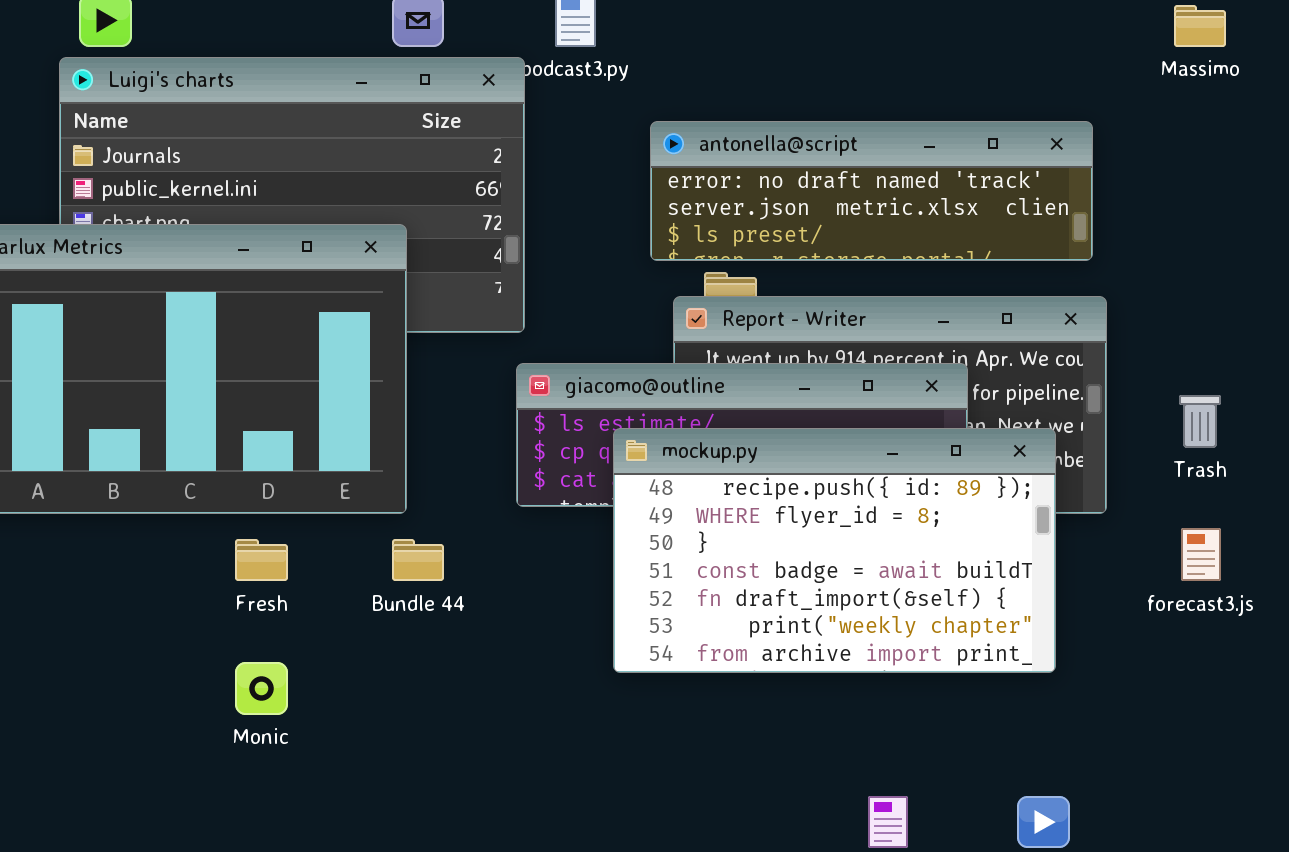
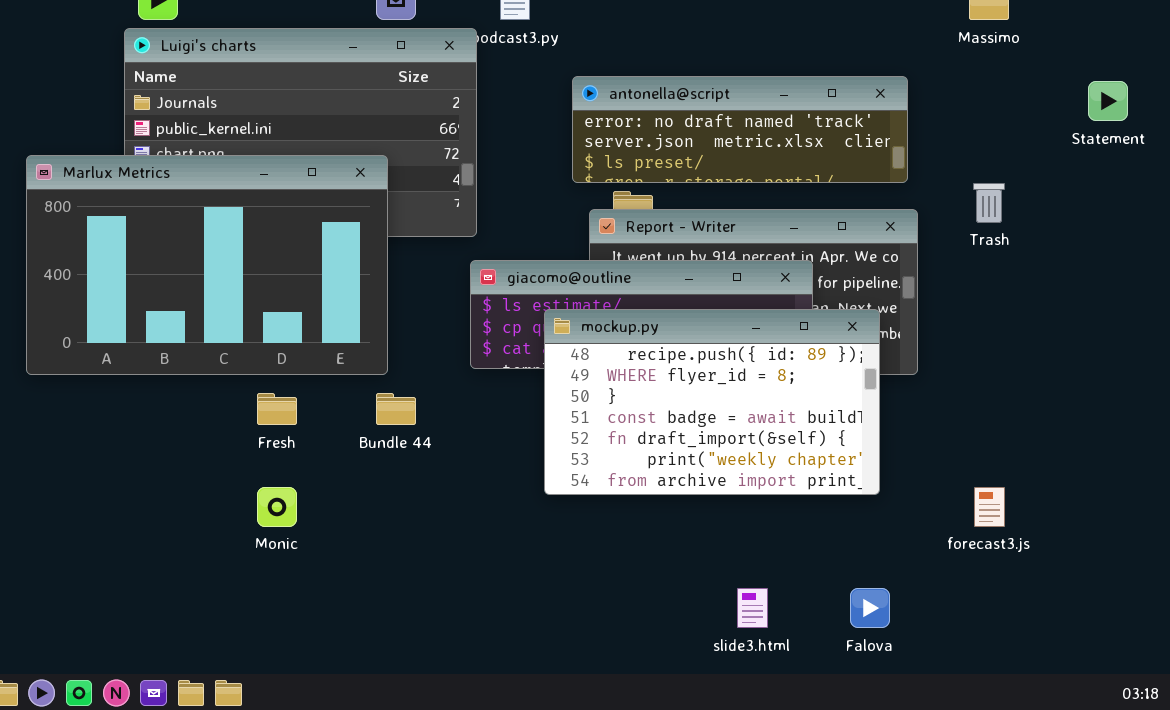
Trash: [1179,395,1221,448] -> [973,183,1005,223], moved
forecast3.js: [1181,528,1221,581] -> [974,487,1005,527], moved

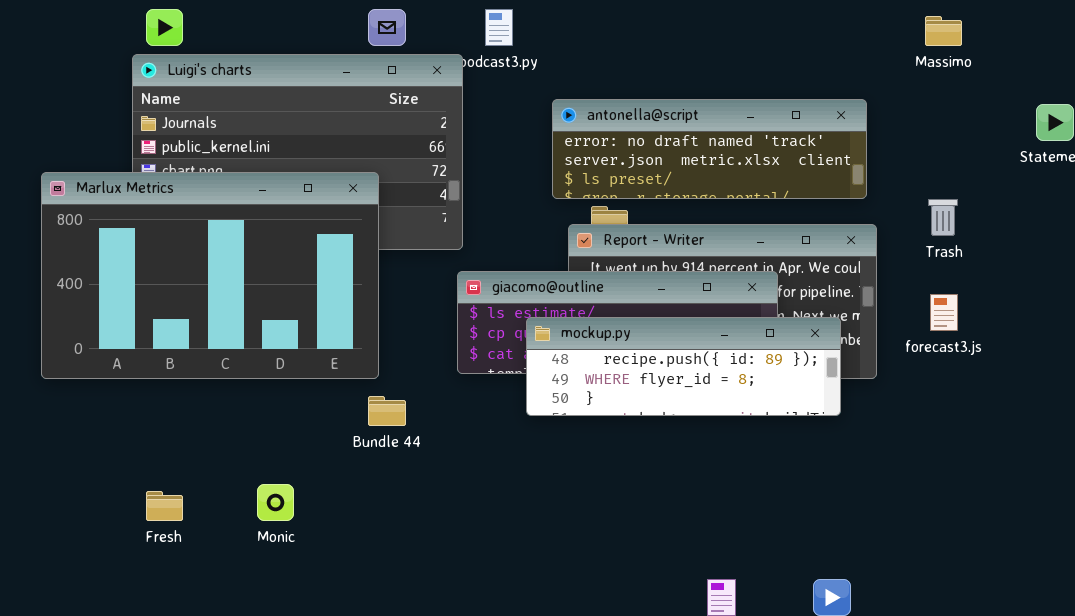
mockup.py: [544,309,880,495] -> [526,317,841,416], resized
Fresh: [257,393,297,425] -> [146,491,183,521], moved
forecast3.js: [974,487,1005,527] -> [930,294,958,331], moved

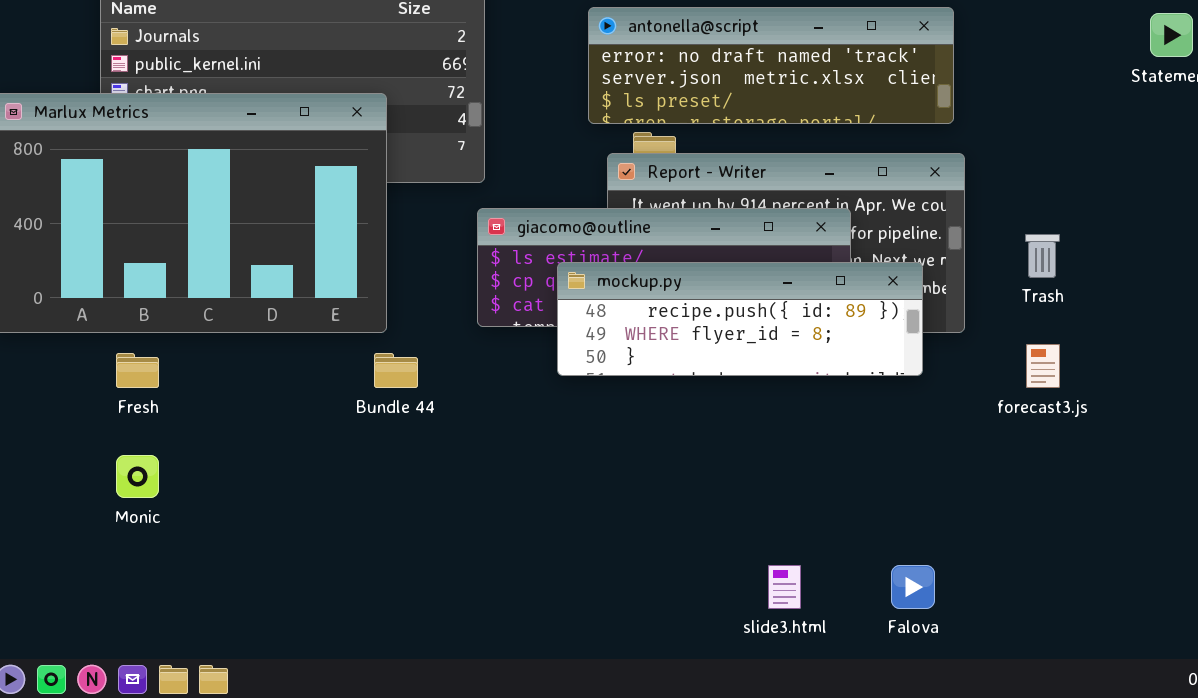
Trash: [928,199,958,236] -> [1025,234,1060,278], moved
forecast3.js: [930,294,958,331] -> [1026,344,1060,388], moved
Monic: [257,484,294,521] -> [116,455,159,498], moved
Fresh: [146,491,183,521] -> [116,353,159,388], moved

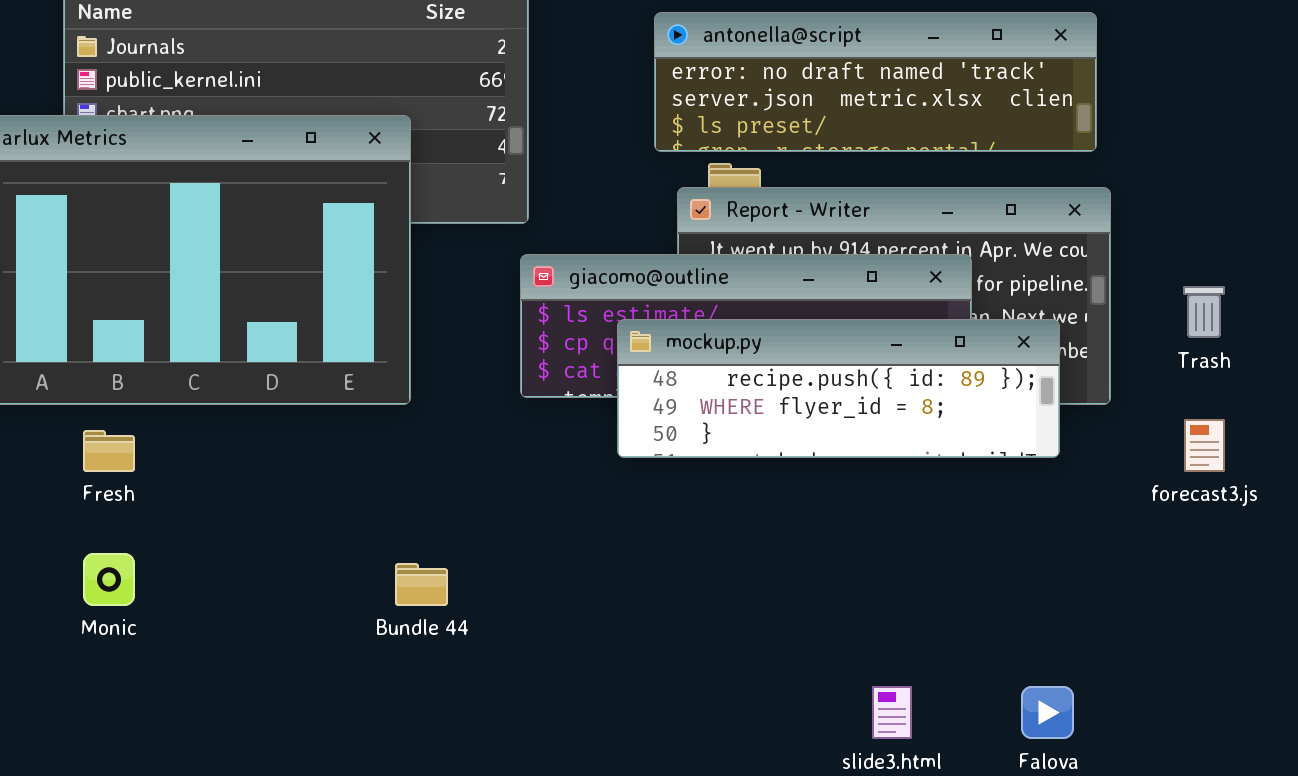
Bundle 44: [374,353,418,388] -> [395,563,448,606], moved

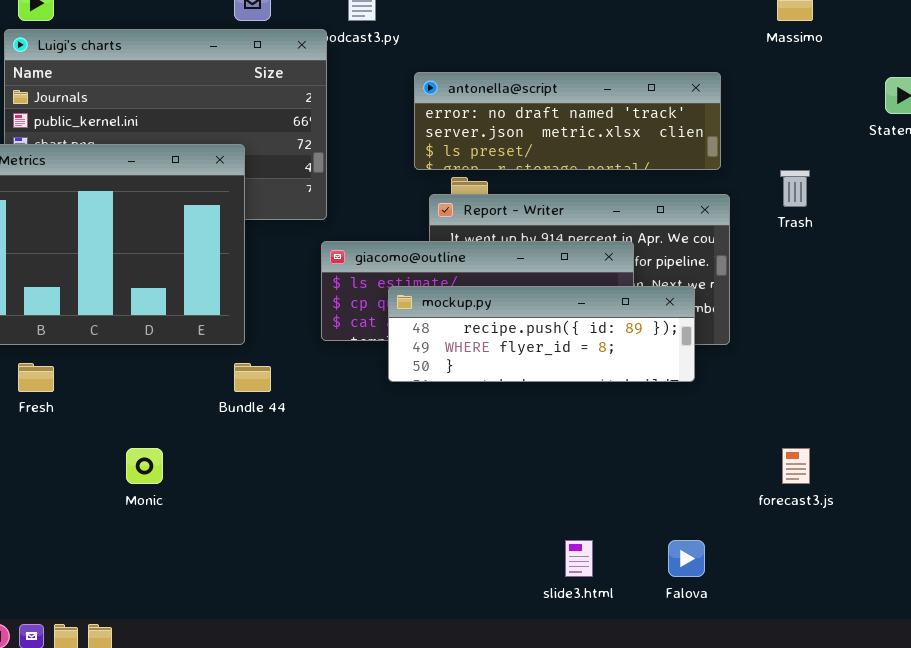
Trash: [1183,286,1225,338] -> [780,170,810,207], moved
forecast3.js: [1184,419,1225,472] -> [782,448,810,484], moved
Monic: [83,553,135,606] -> [126,448,163,484], moved
Bundle 44: [395,563,448,606] -> [234,363,271,392], moved

